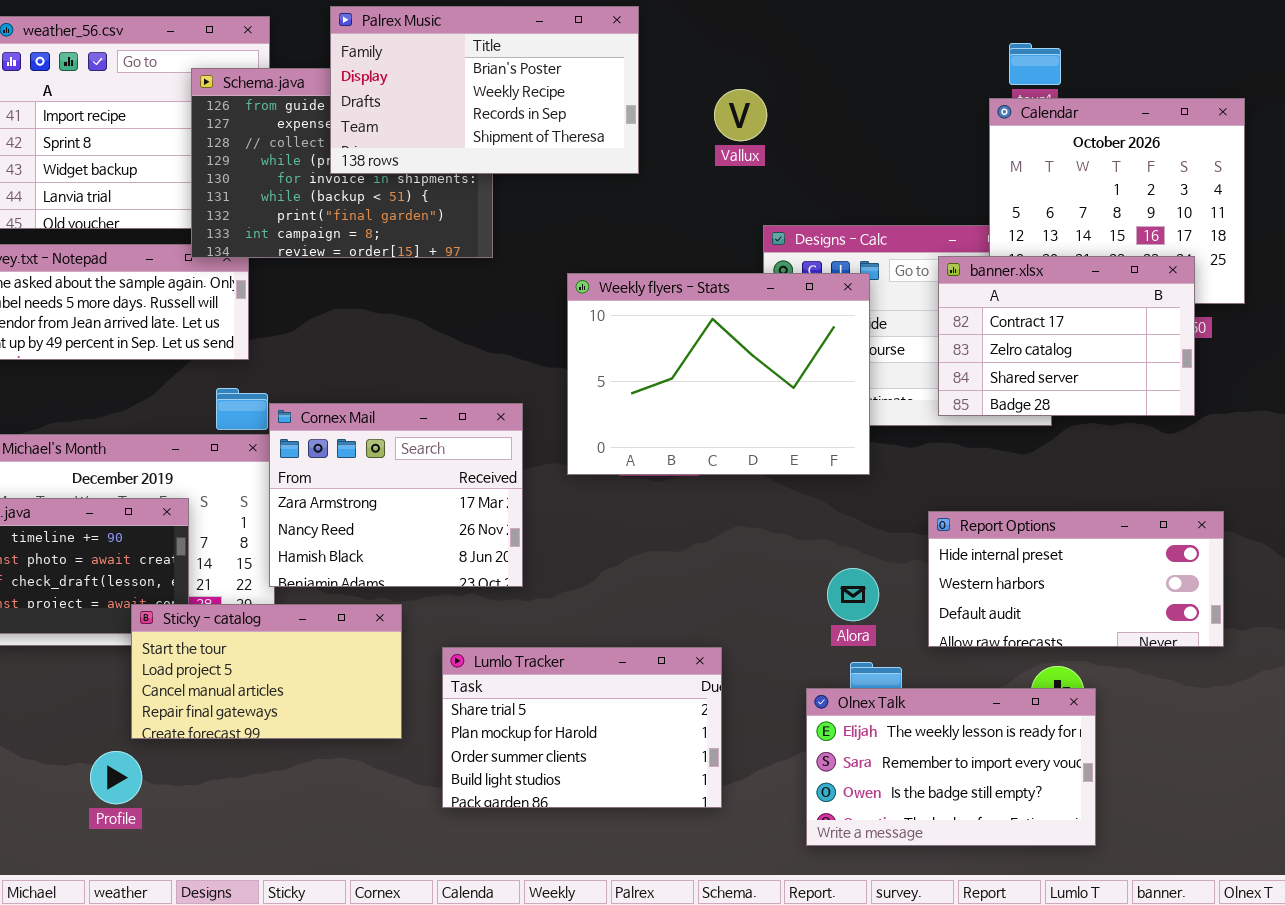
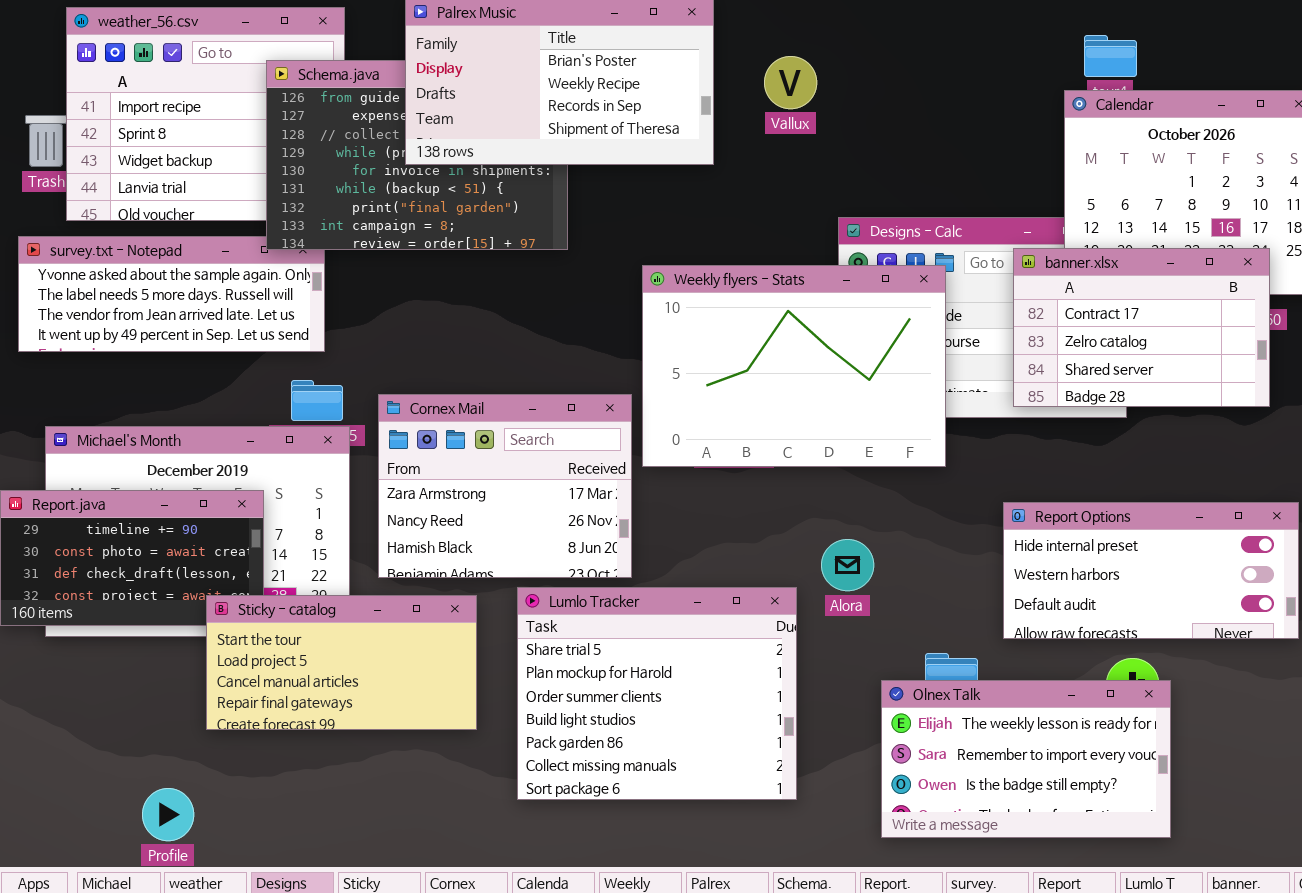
Vallux: [714,89,767,141] -> [764,56,817,109], moved
Cornex Mail: [269,403,523,587] -> [378,394,632,578], moved
Alora: [827,568,879,621] -> [821,539,874,591], moved
Lumlo Tracker: [442,647,722,808] -> [517,587,797,800], resized
Profile: [90,751,142,804] -> [142,788,194,841], moved

